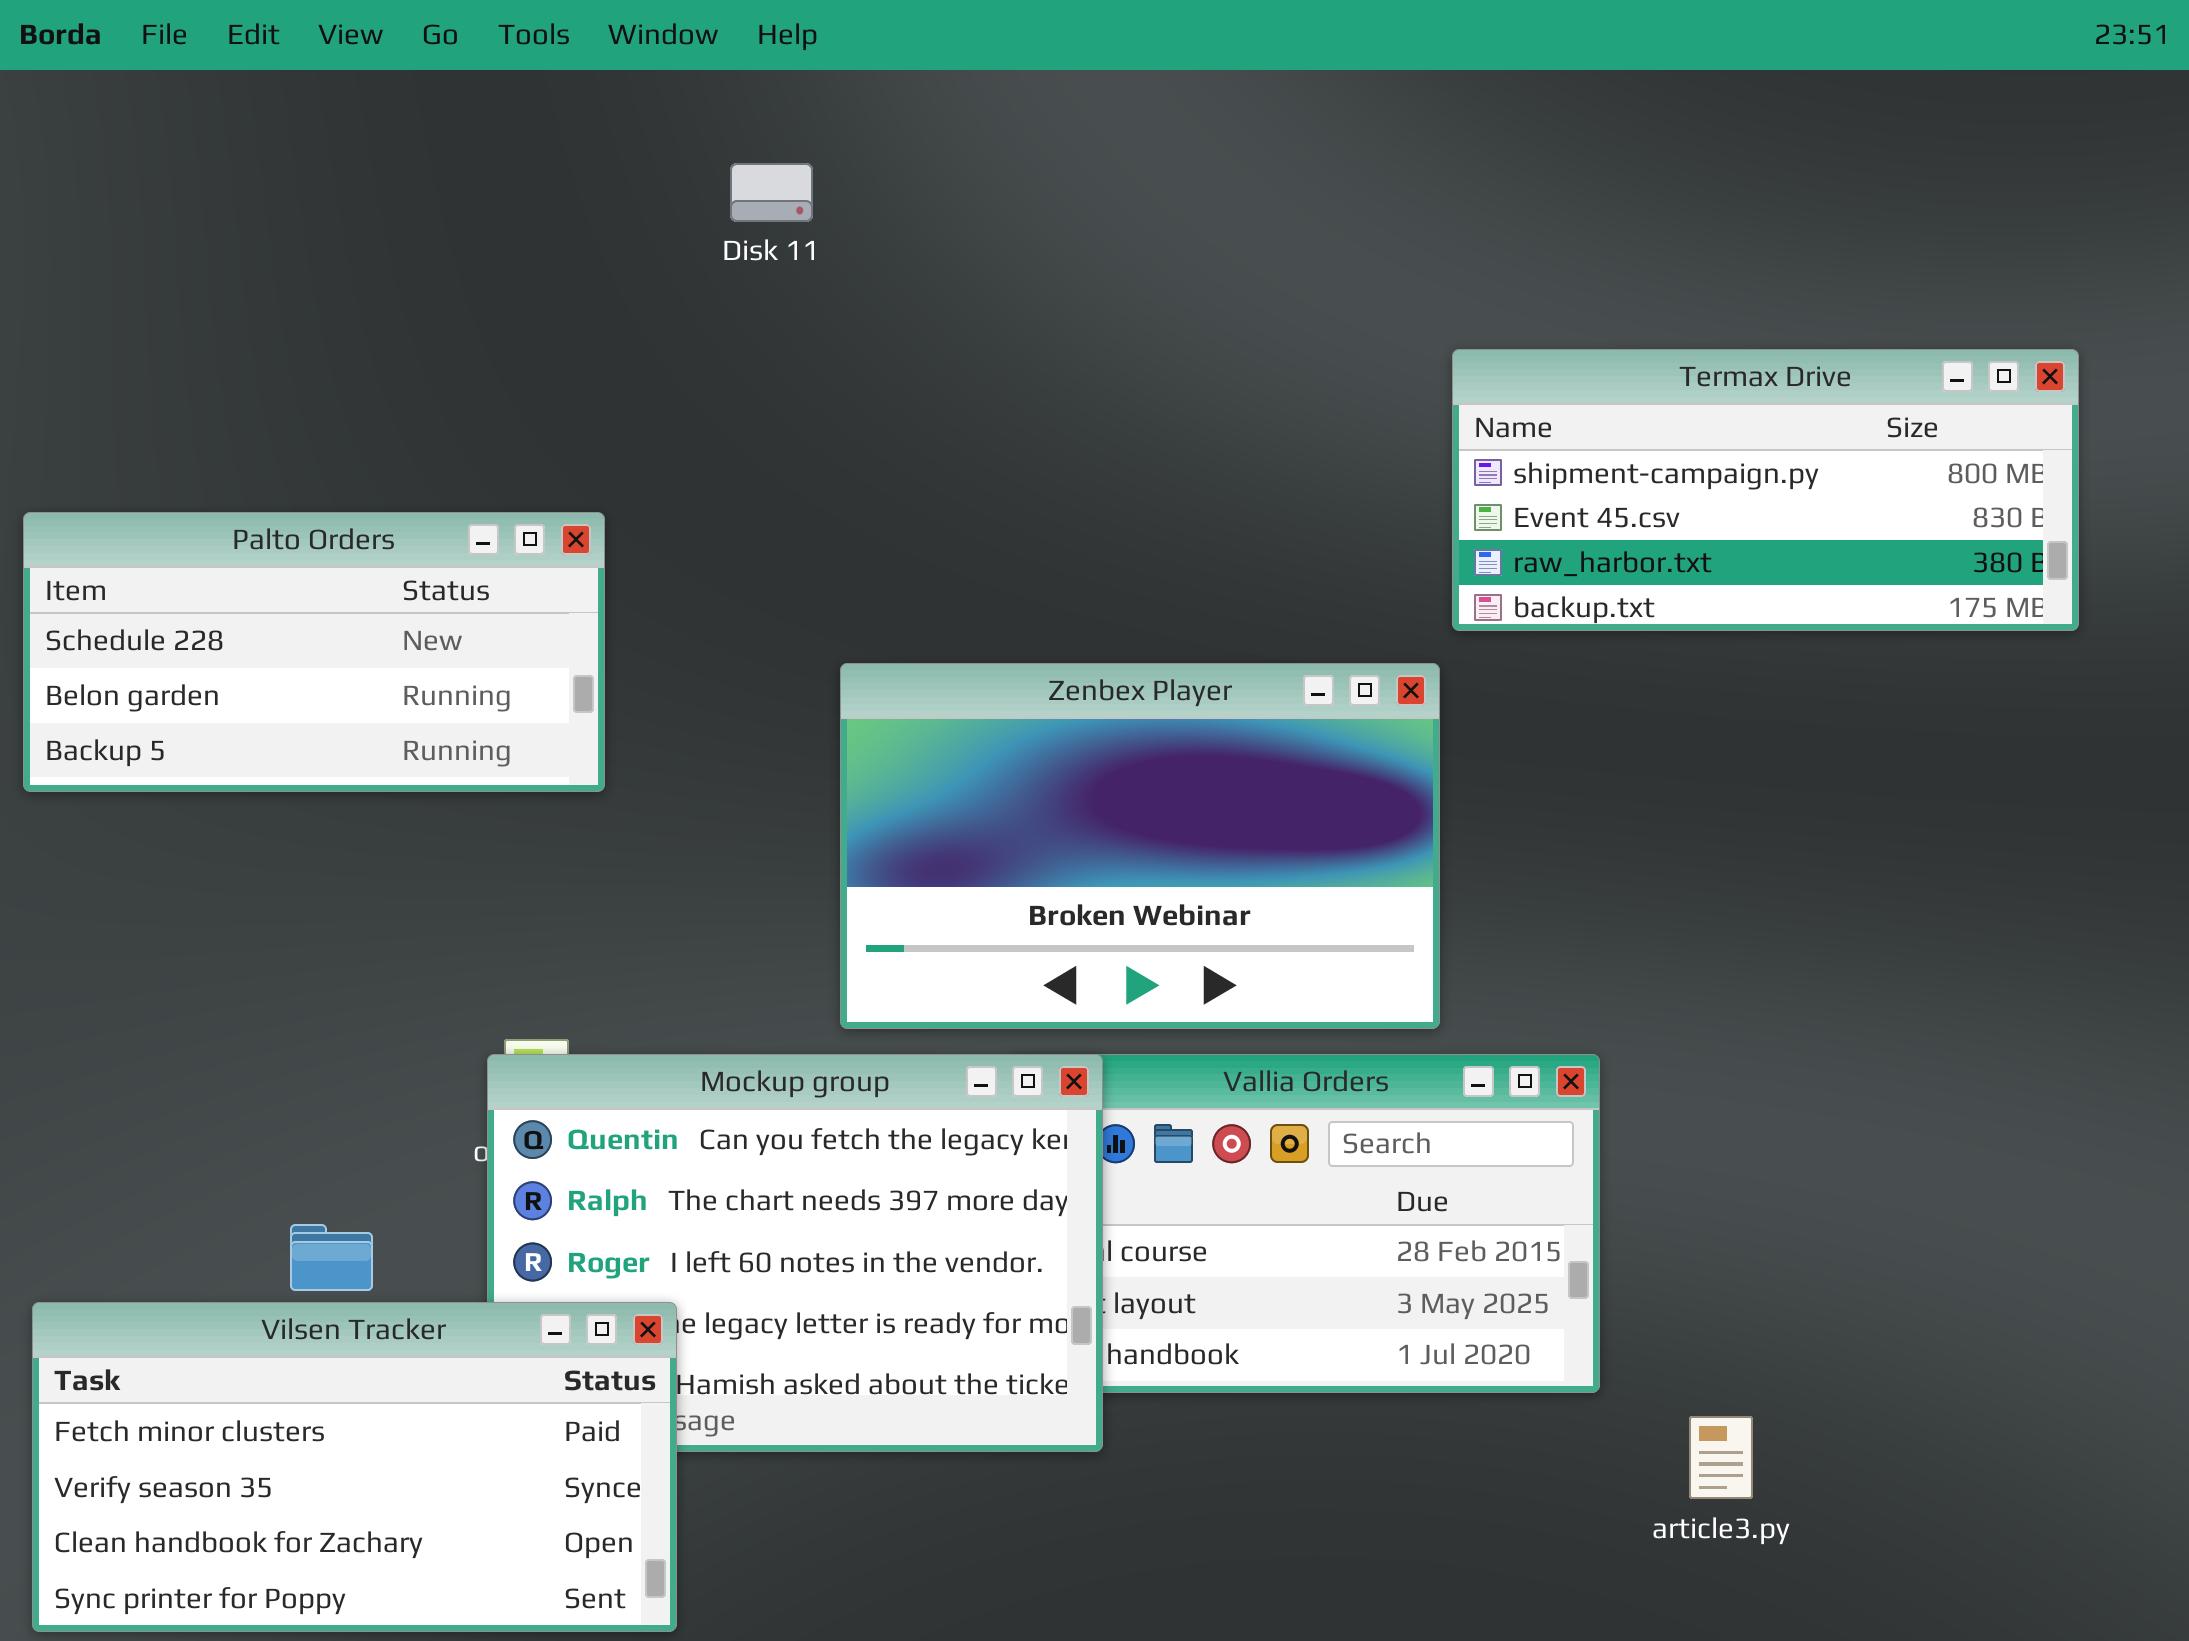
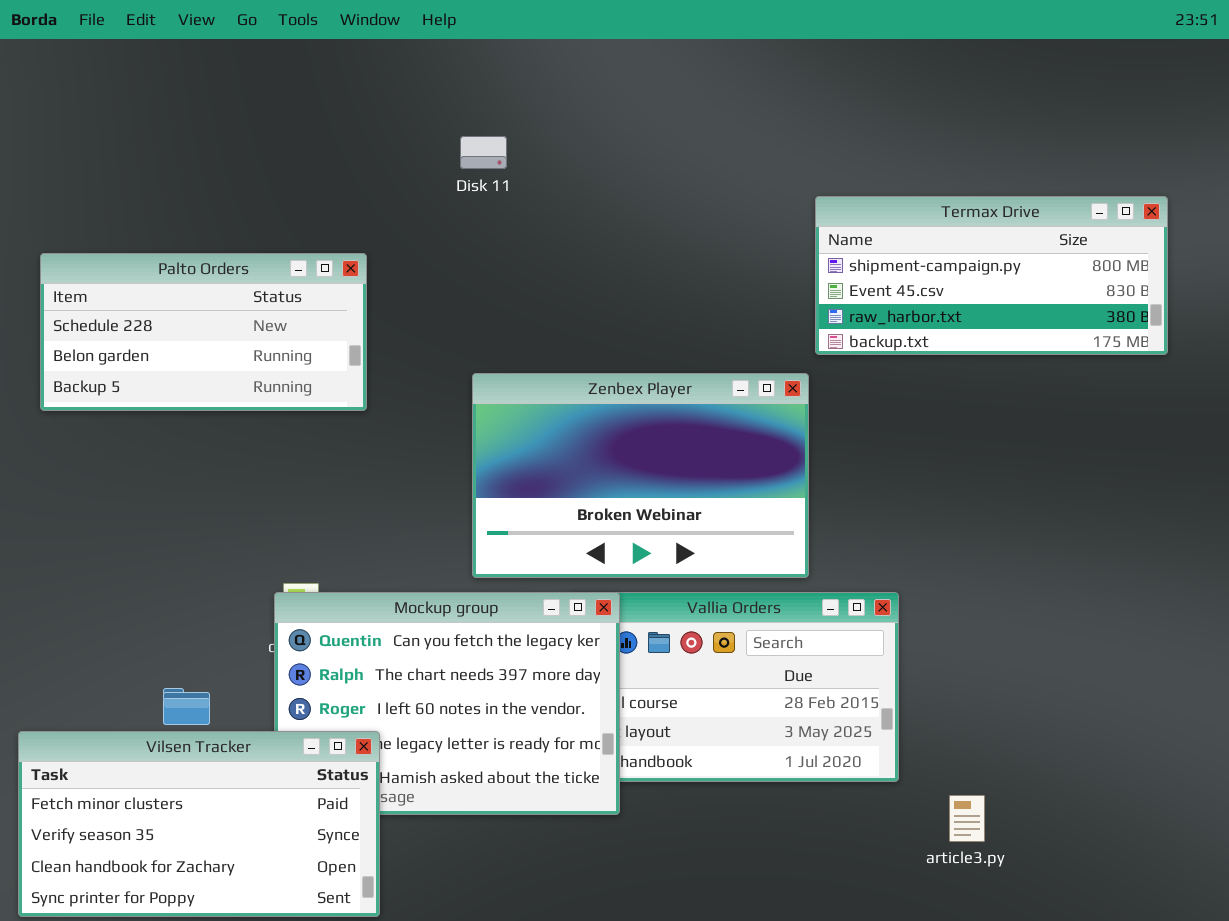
Disk 11: [730,163,813,222] -> [460,136,507,169], moved
Palto Orders: [23,512,605,792] -> [40,253,367,411], moved

